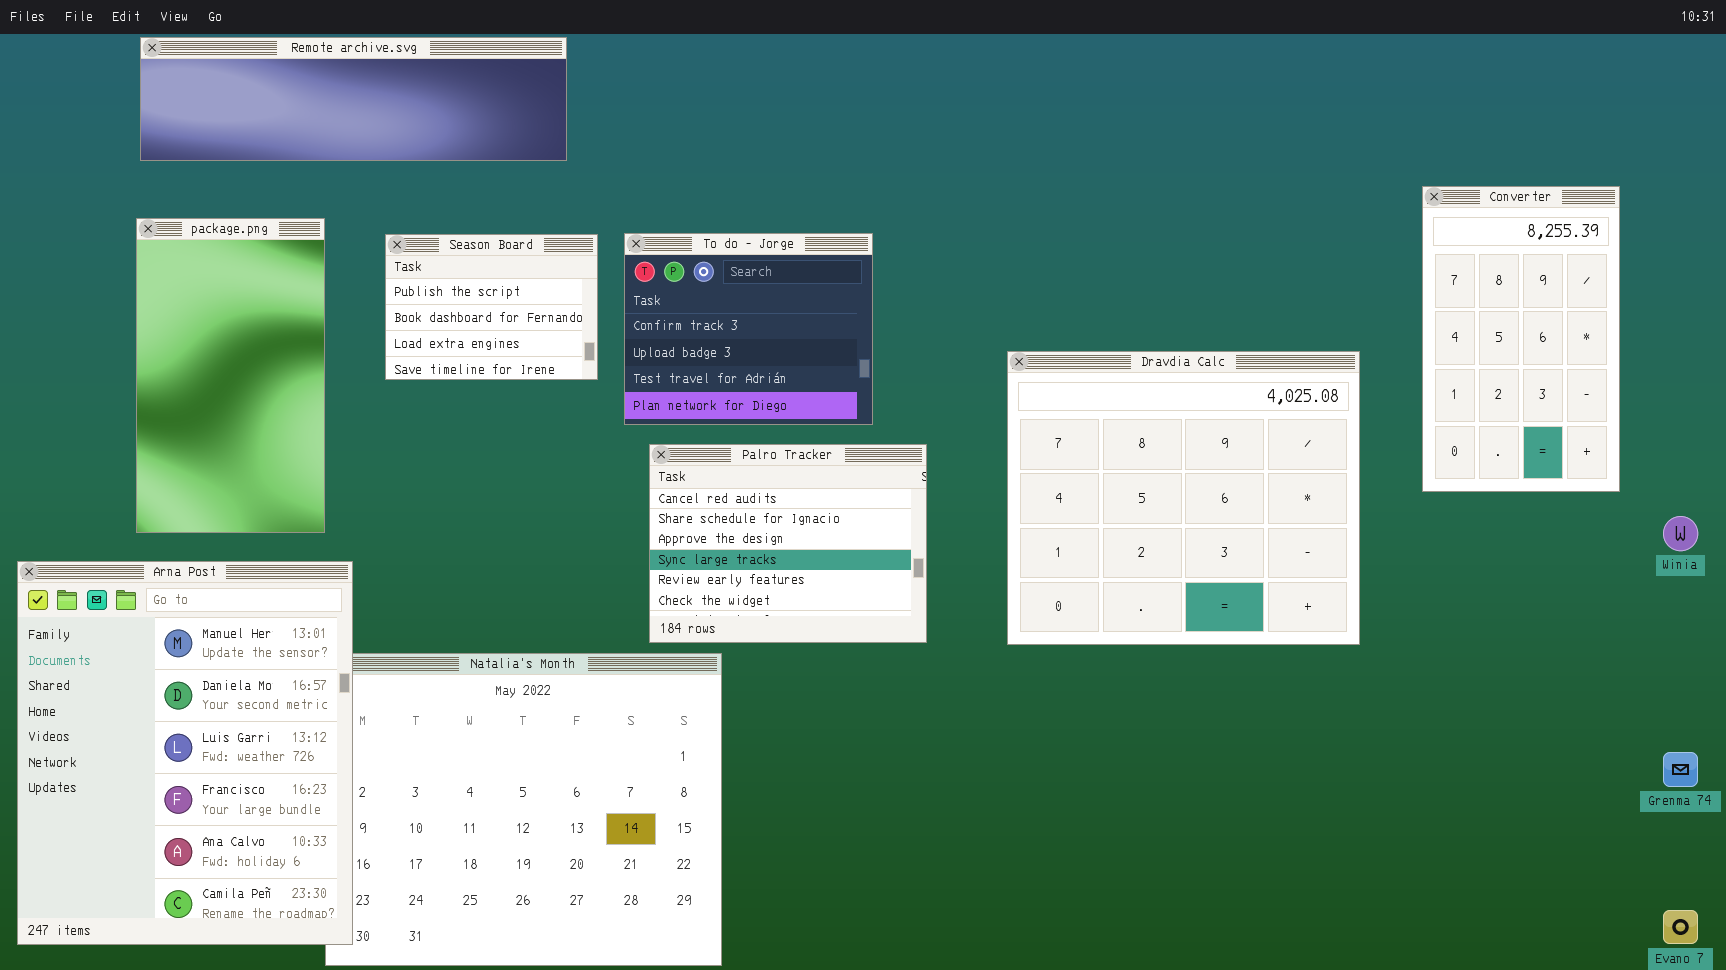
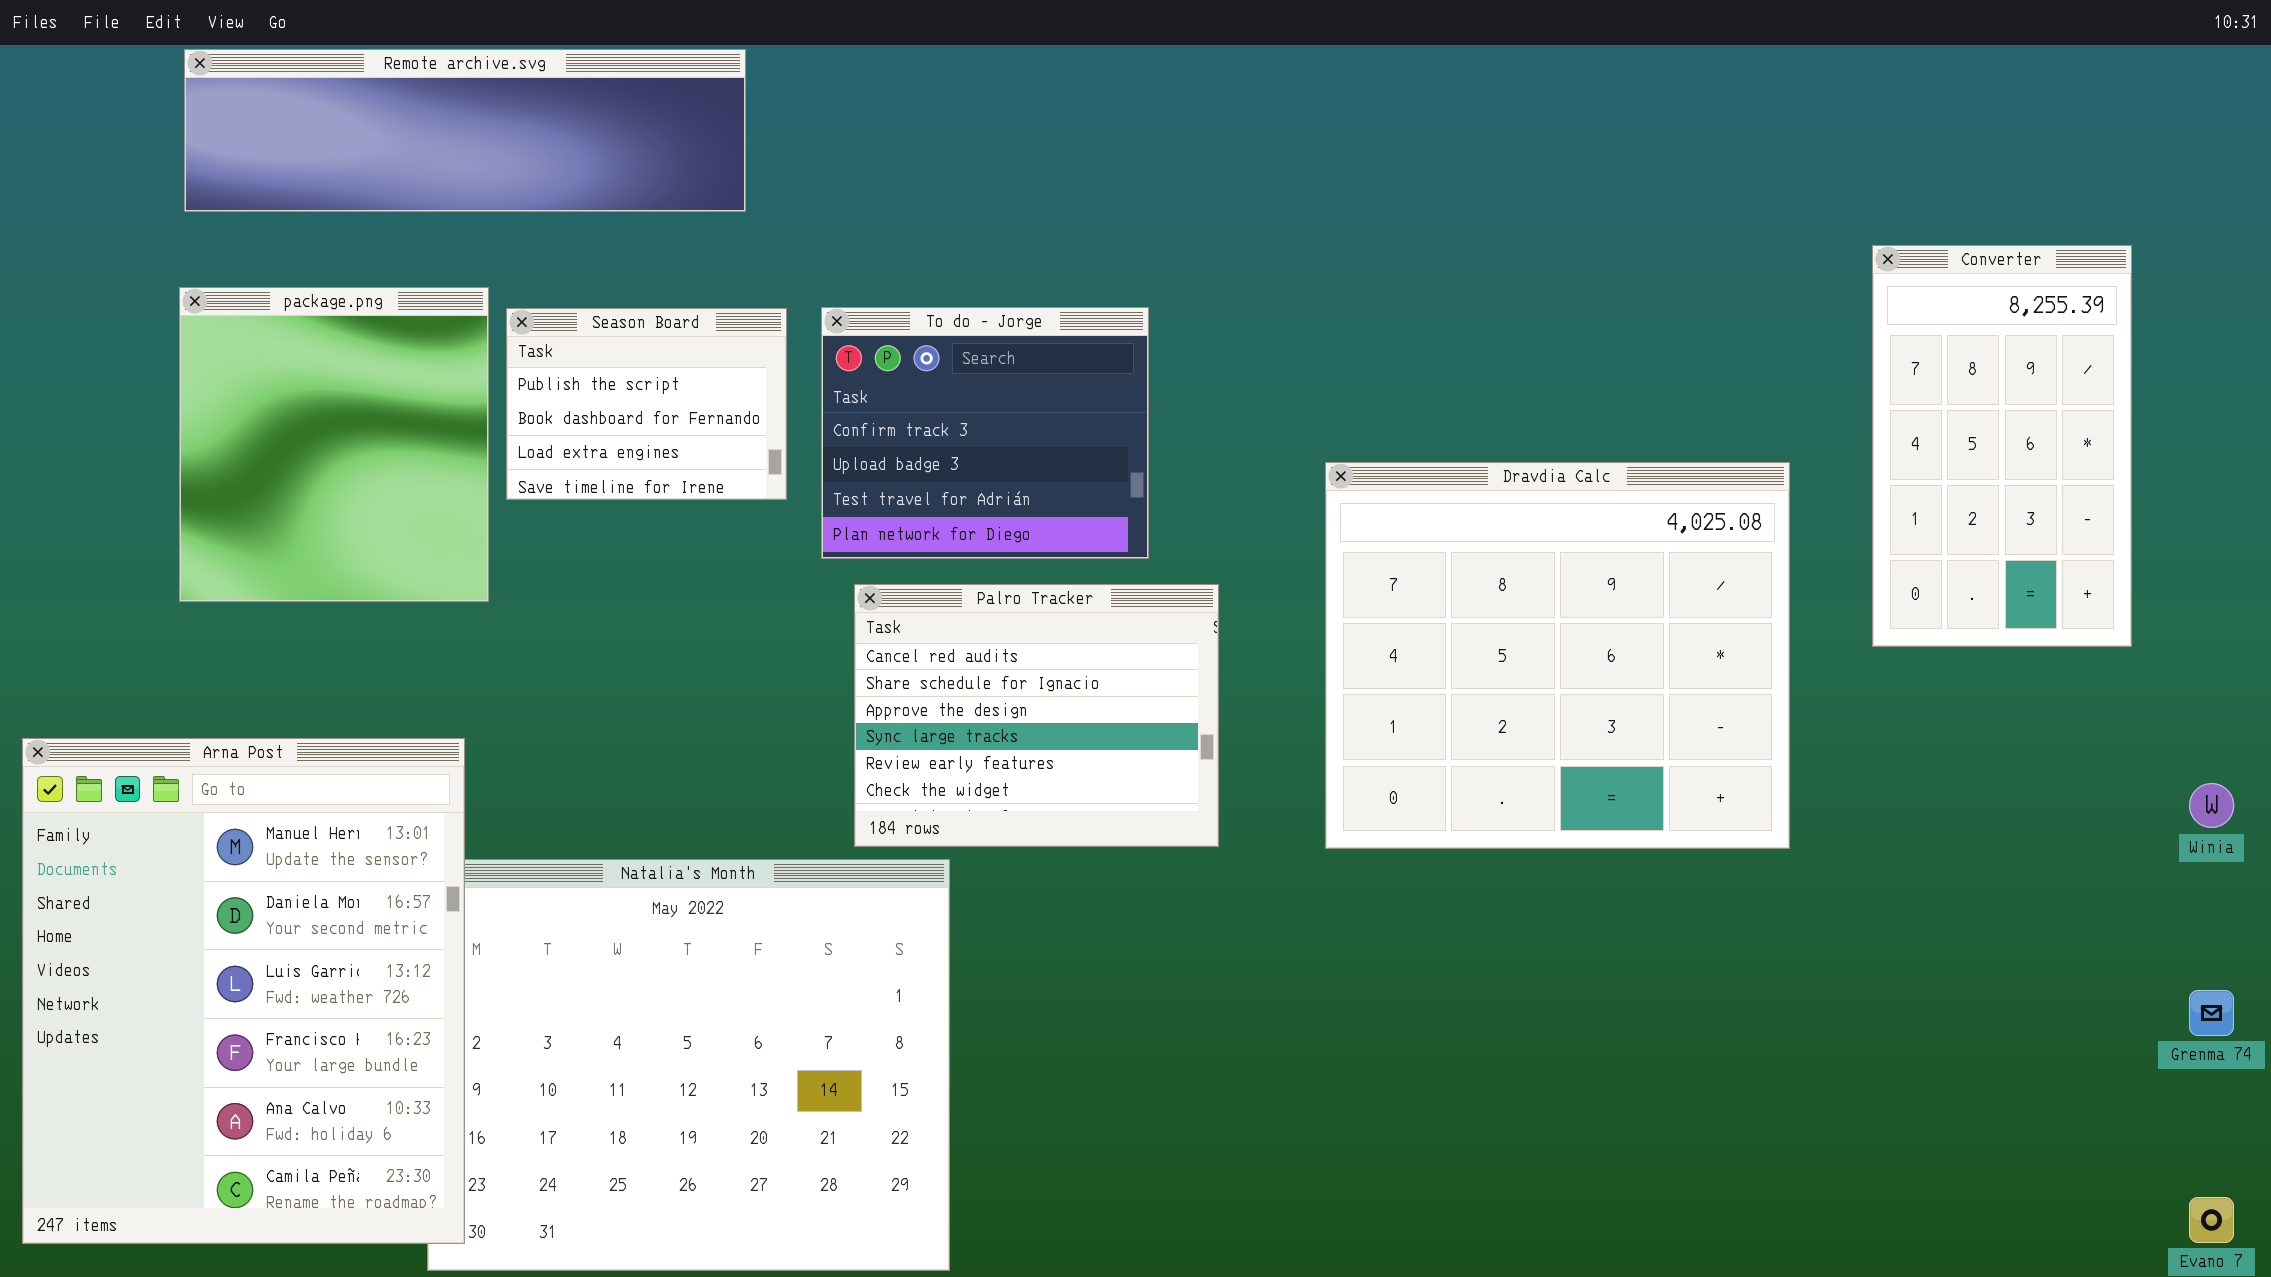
package.png: [136,218,325,533] -> [179,287,489,602], resized
Winia: [1663,516,1698,551] -> [2189,783,2234,828], moved

